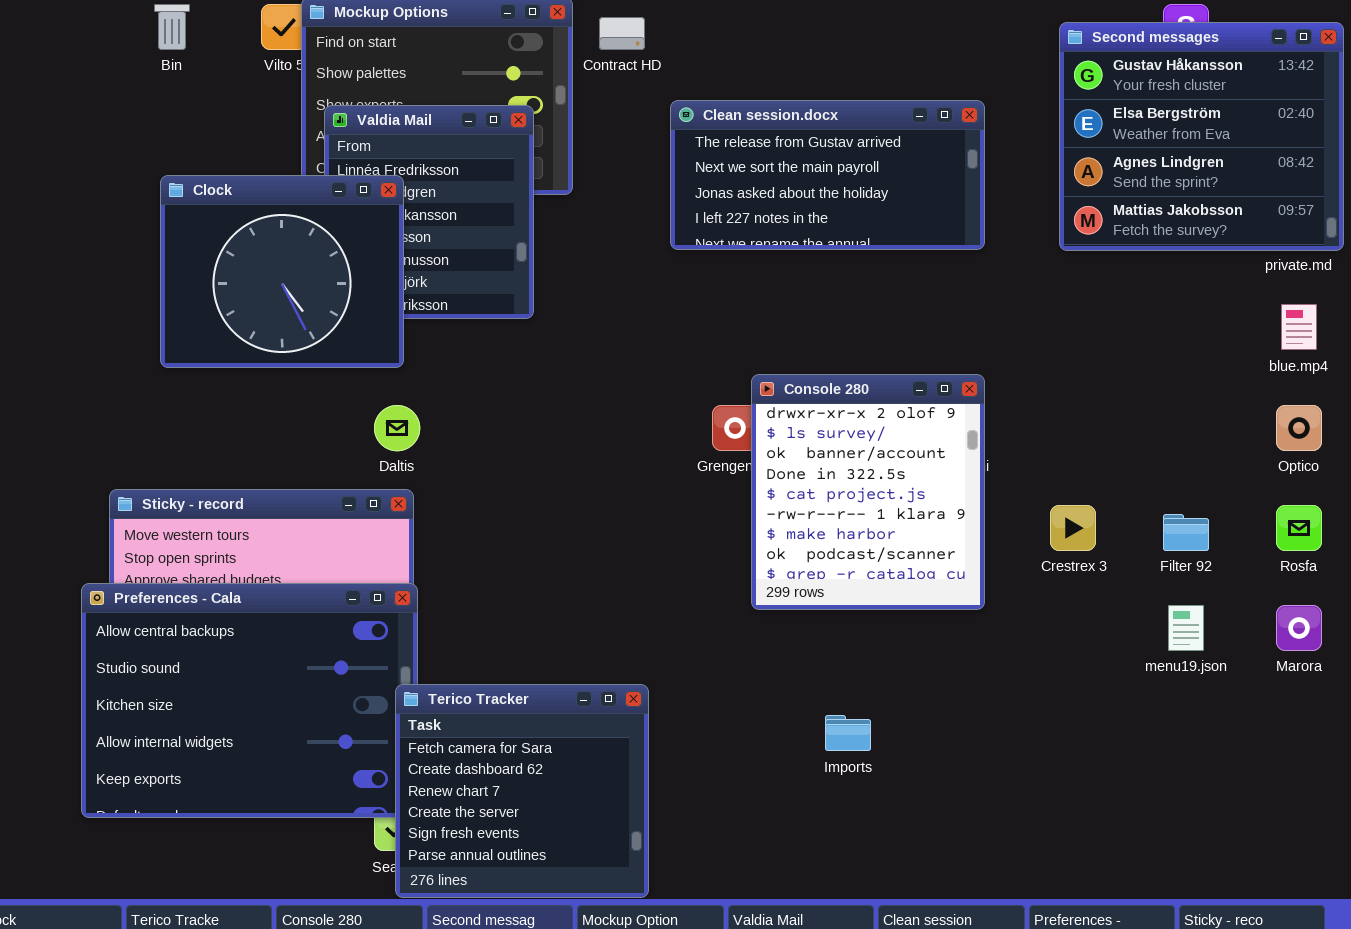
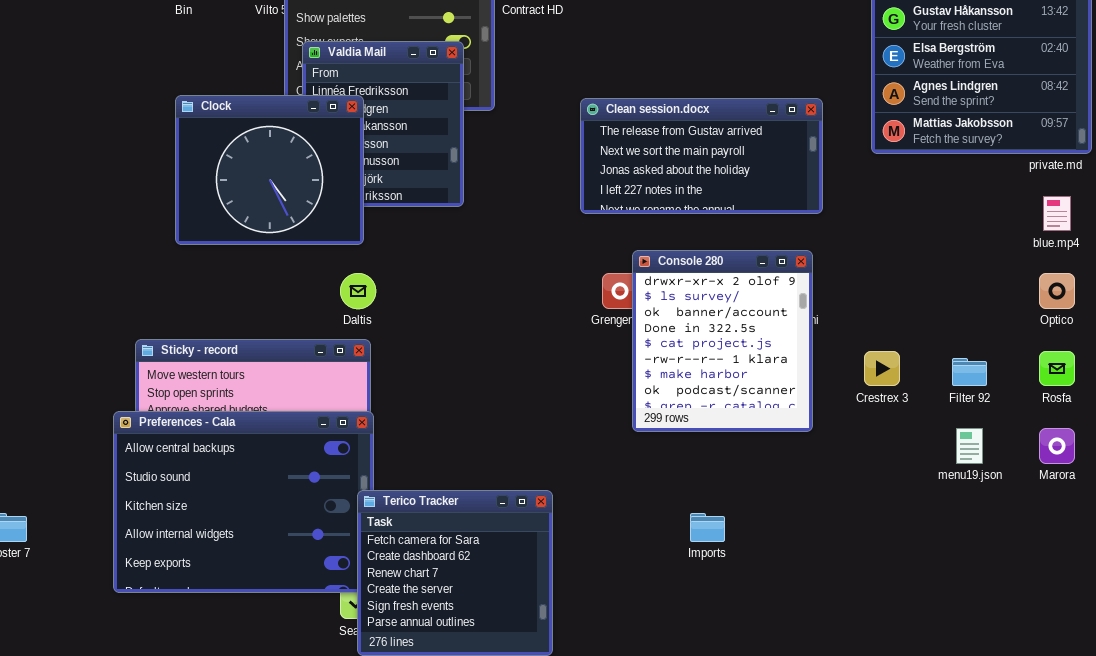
Clean session.docx: [670,100,985,250] -> [580,98,823,214], moved

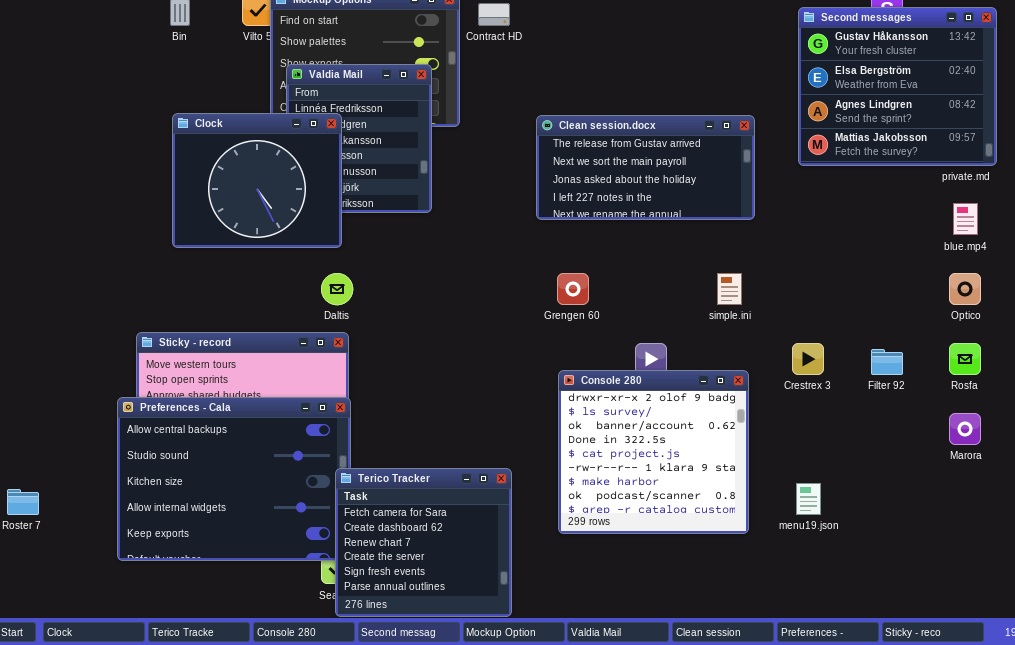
Console 280: [632,250,813,432] -> [558,370,749,534], moved, resized
menu19.json: [956,428,983,464] -> [796,483,821,515], moved

